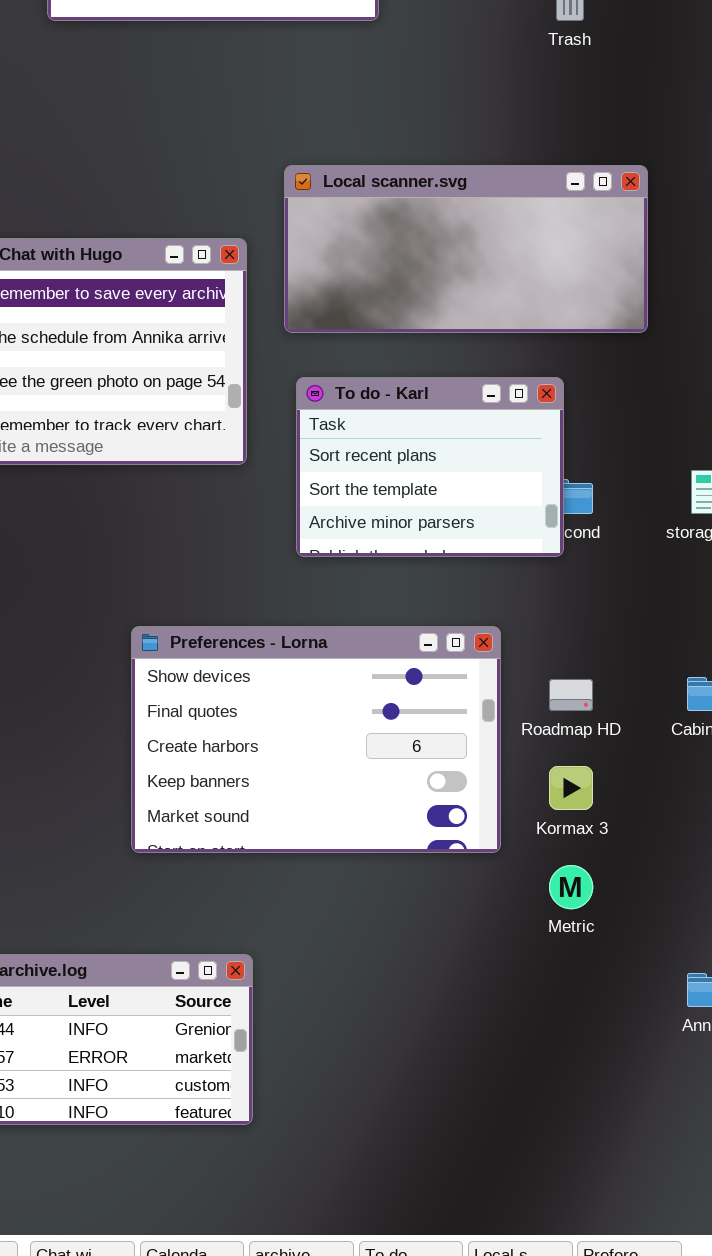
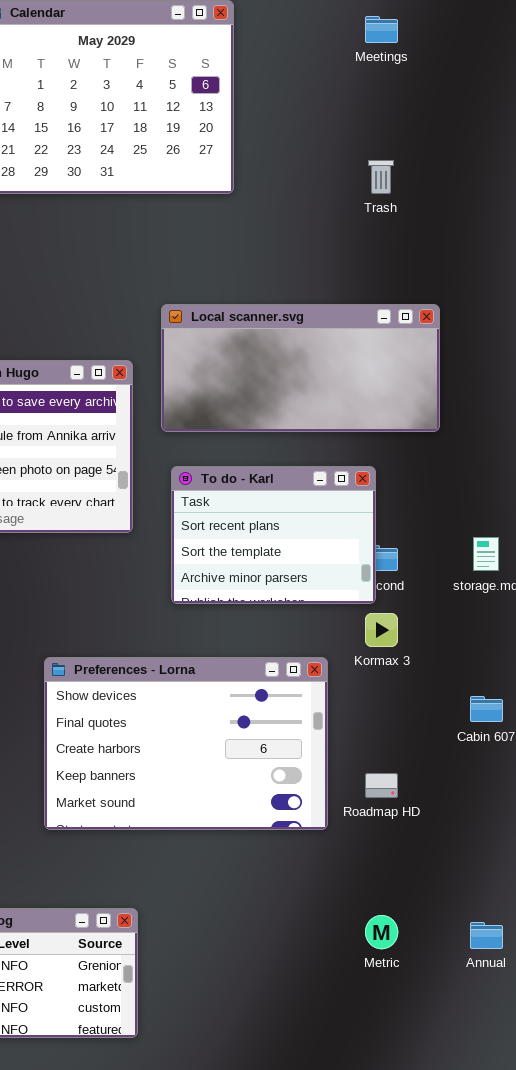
Roadmap HD: [549,679,593,711] -> [365,773,398,798], moved
Kormax 3: [549,766,593,810] -> [365,613,398,647], moved
Metric: [549,865,593,909] -> [365,915,398,949], moved

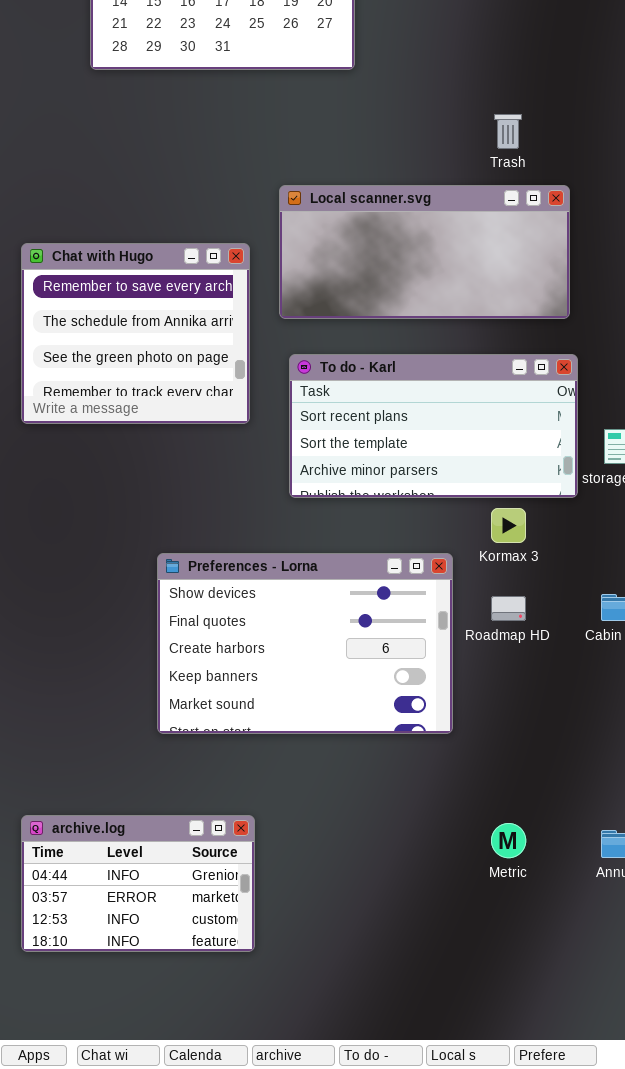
Trash: [368,160,394,194] -> [494,114,522,149], moved
To do - Karl: [171,466,376,604] -> [289,354,578,498], resized
Roadmap HD: [365,773,398,798] -> [491,596,526,621], moved

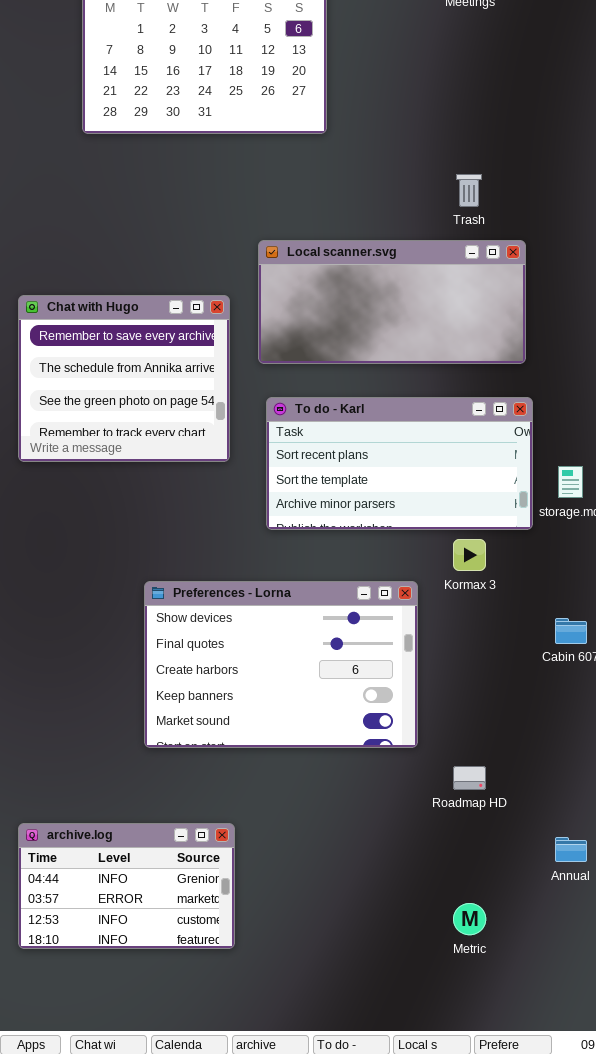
Roadmap HD: [491,596,526,621] -> [453,766,486,790], moved
Metric: [491,823,526,858] -> [453,903,486,935], moved

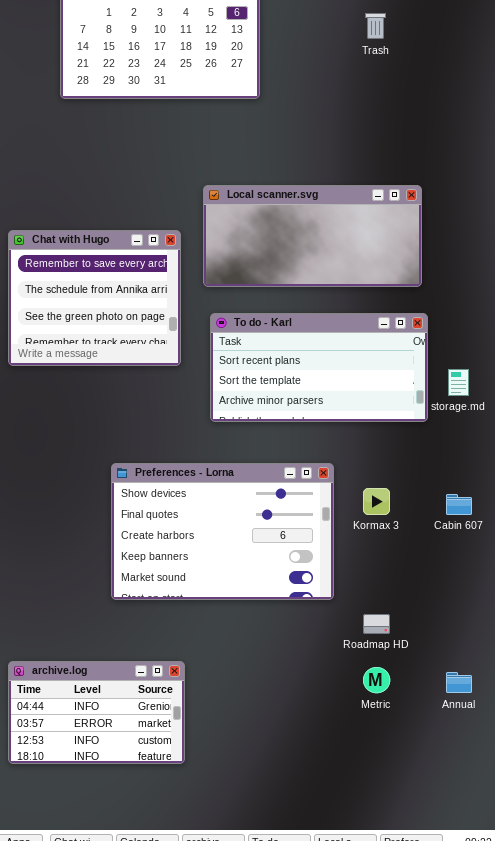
Trash: [456,174,482,207] -> [365,13,386,39], moved
Kormax 3: [453,539,486,571] -> [363,488,390,515], moved
Metric: [453,903,486,935] -> [363,667,390,693], moved

